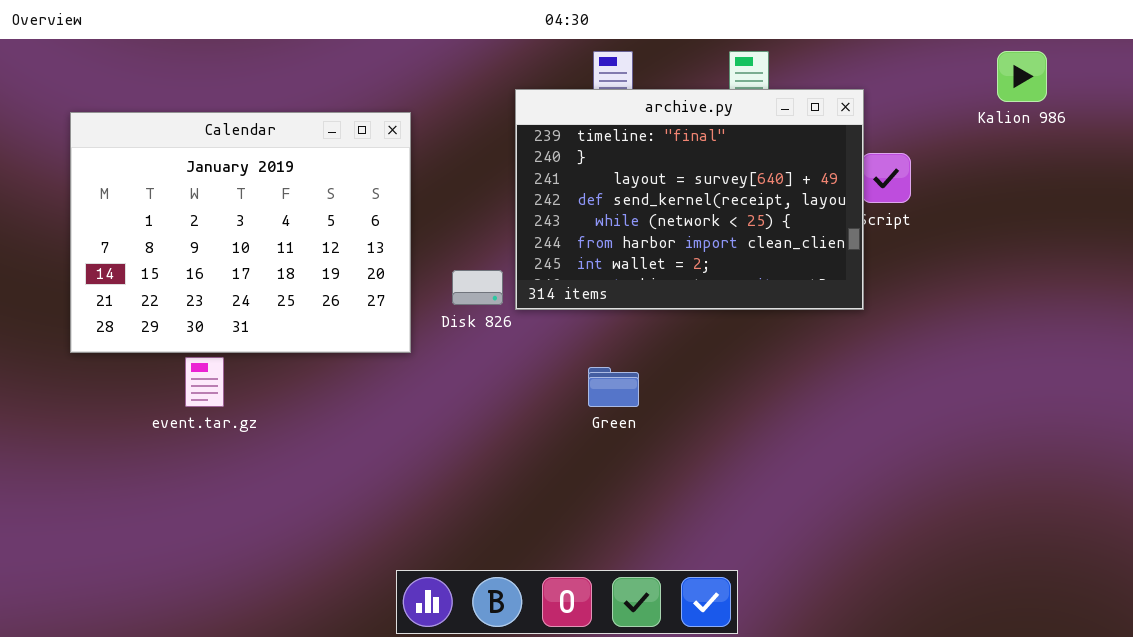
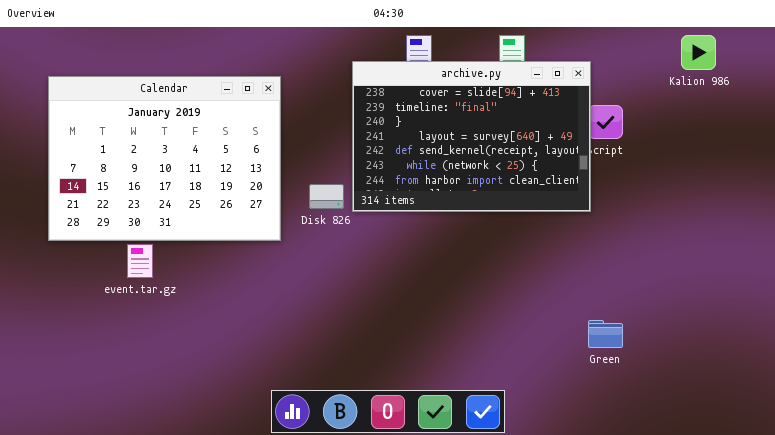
archive.py: [515,89,864,310] -> [352,61,591,212], scrolled up 1 row
Green: [588,367,639,407] -> [588,320,623,348], moved

